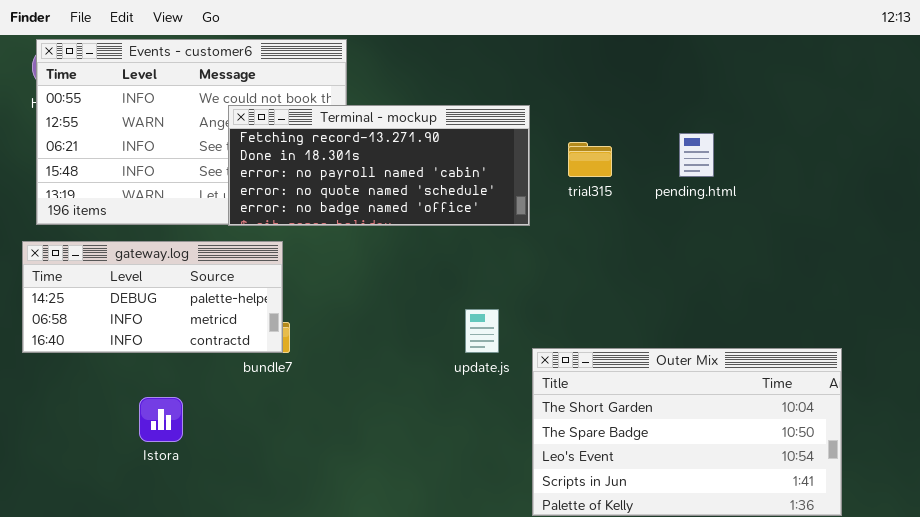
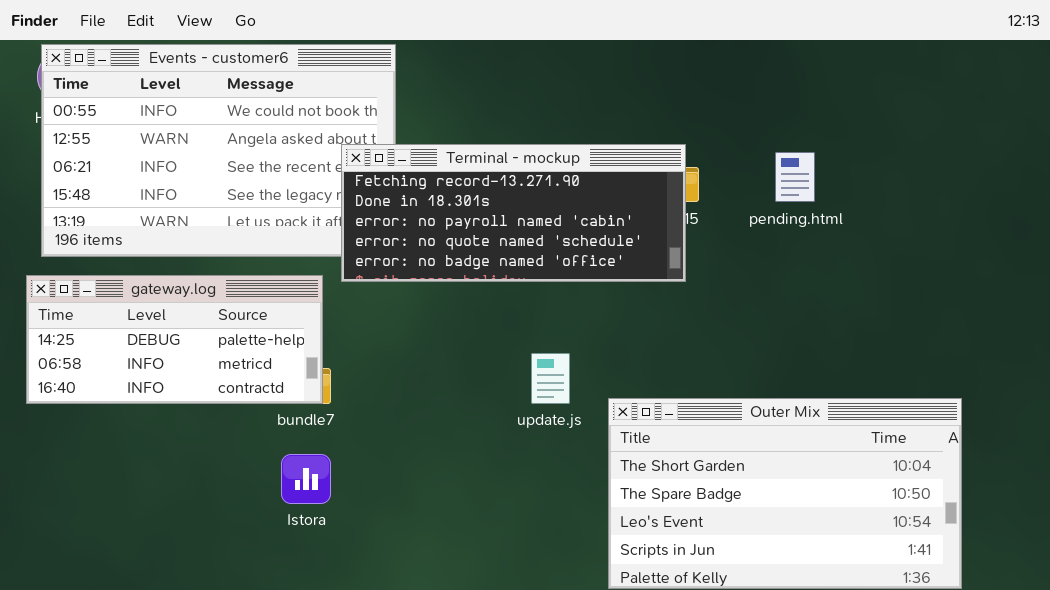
Terminal - mockup: [228,105,530,226] -> [341,144,686,282], moved
Istora: [139,397,183,442] -> [281,454,331,504], moved

